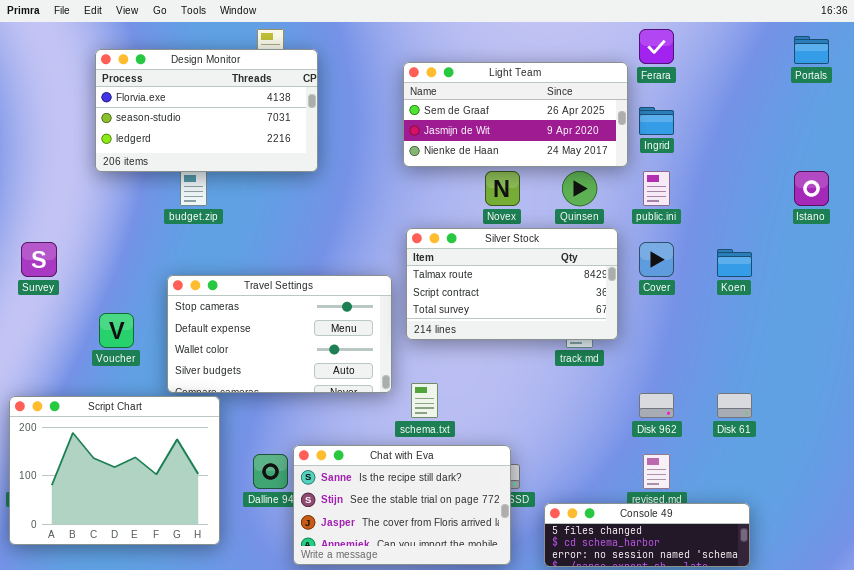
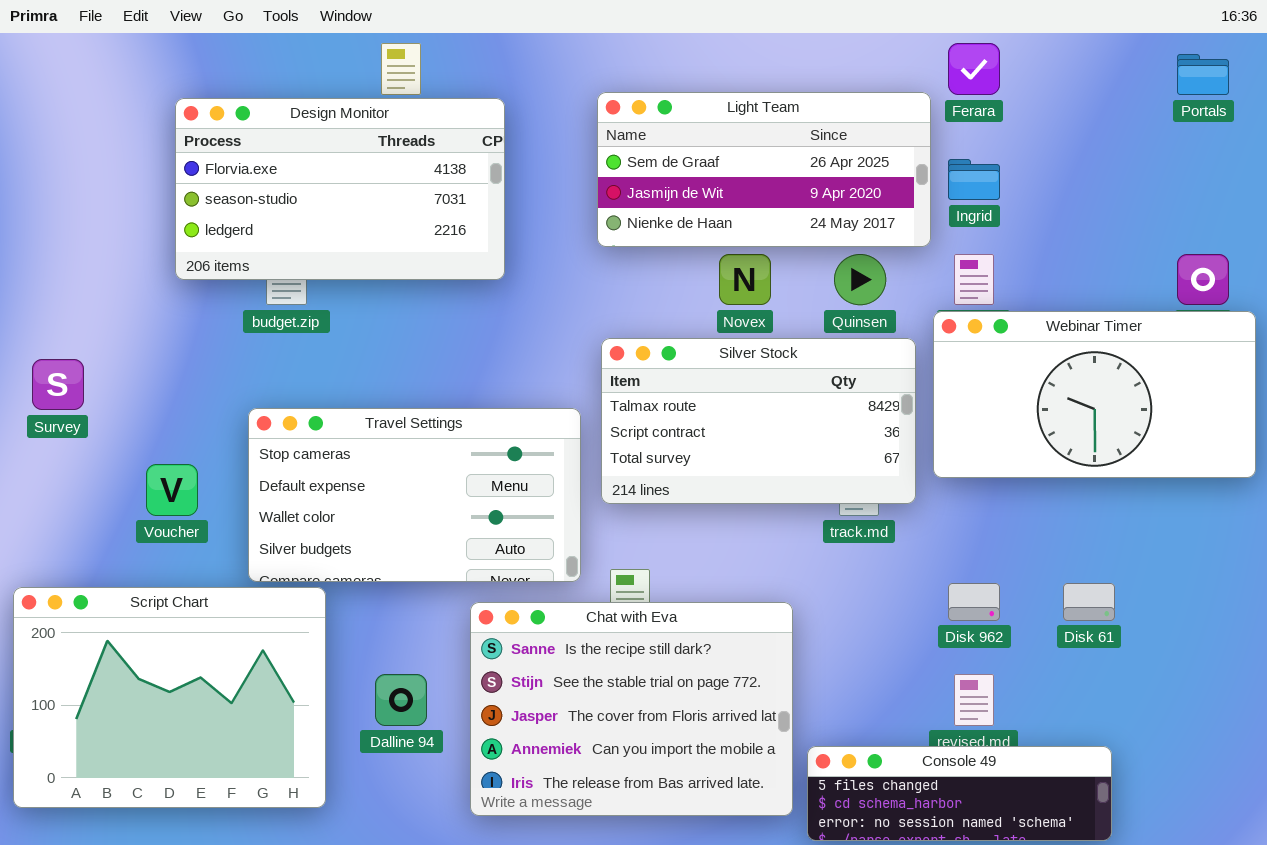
Design Monitor: [95,49,318,172] -> [175,98,505,280], moved
Webinar Timer: none -> [933,311,1256,478], opened
Chat with Eva: [293,445,511,565] -> [470,602,793,816], moved, resized

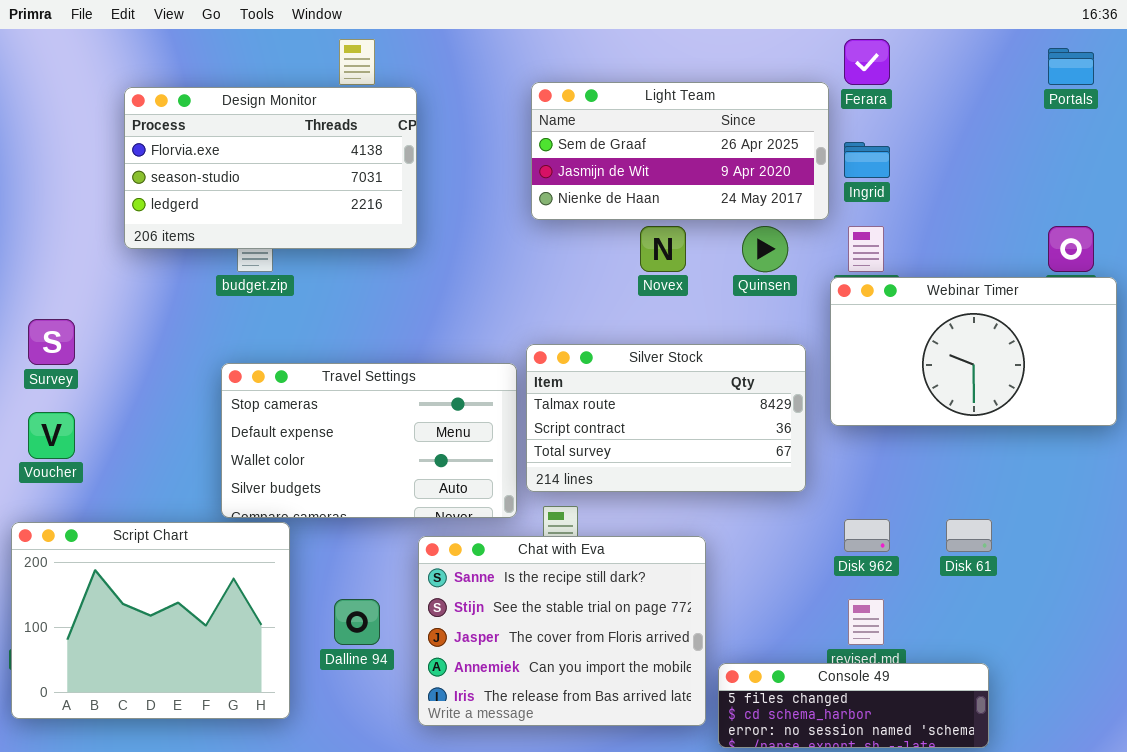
Design Monitor: [175,98,505,280] -> [124,87,417,249], moved
Silver Stock: [601,338,916,504] -> [526,344,806,492], moved
Voucher: [146,464,198,516] -> [28,412,75,459], moved

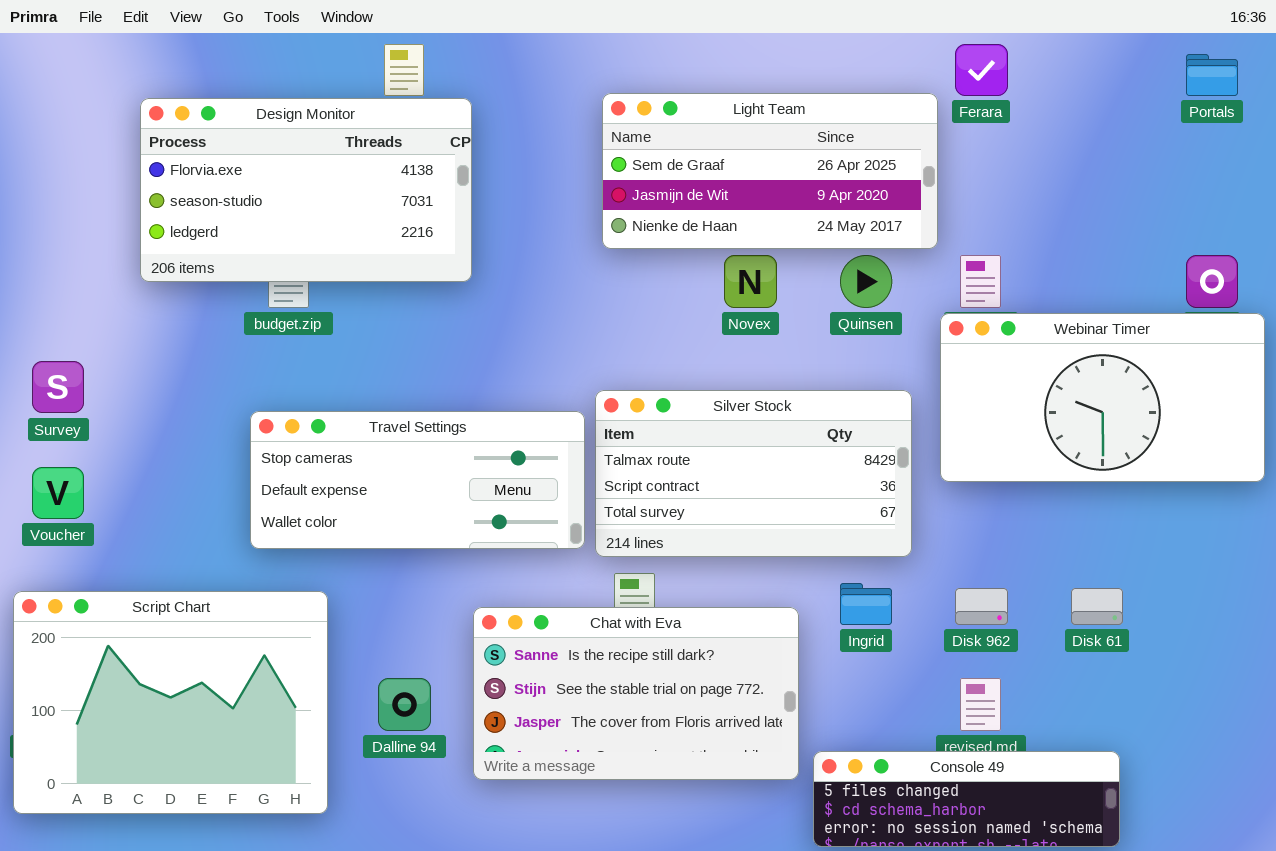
Ingrid: [844,142,890,178] -> [840,583,892,625], moved
Travel Settings: [221,363,517,518] -> [250,411,585,549], resized
Chat with Eva: [418,536,706,726] -> [473,607,799,780], resized

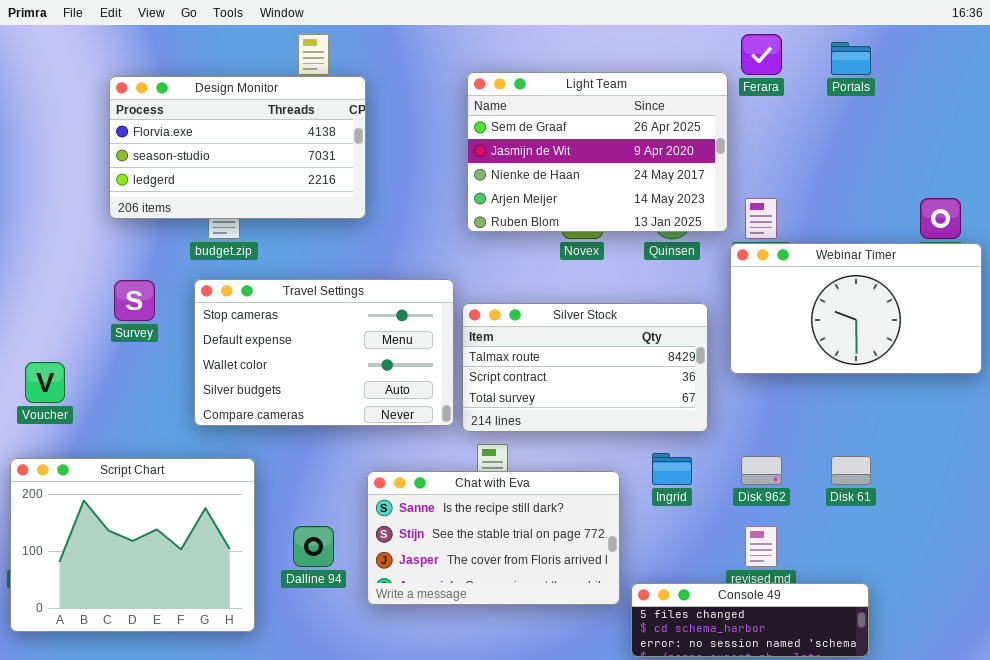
Portals: [1186,54,1238,96] -> [831,42,871,75], moved
Light Team: [602,93,938,249] -> [467,72,728,232], resized
Survey: [32,361,84,413] -> [114,280,155,321], moved
Travel Settings: [250,411,585,549] -> [194,279,454,426], resized

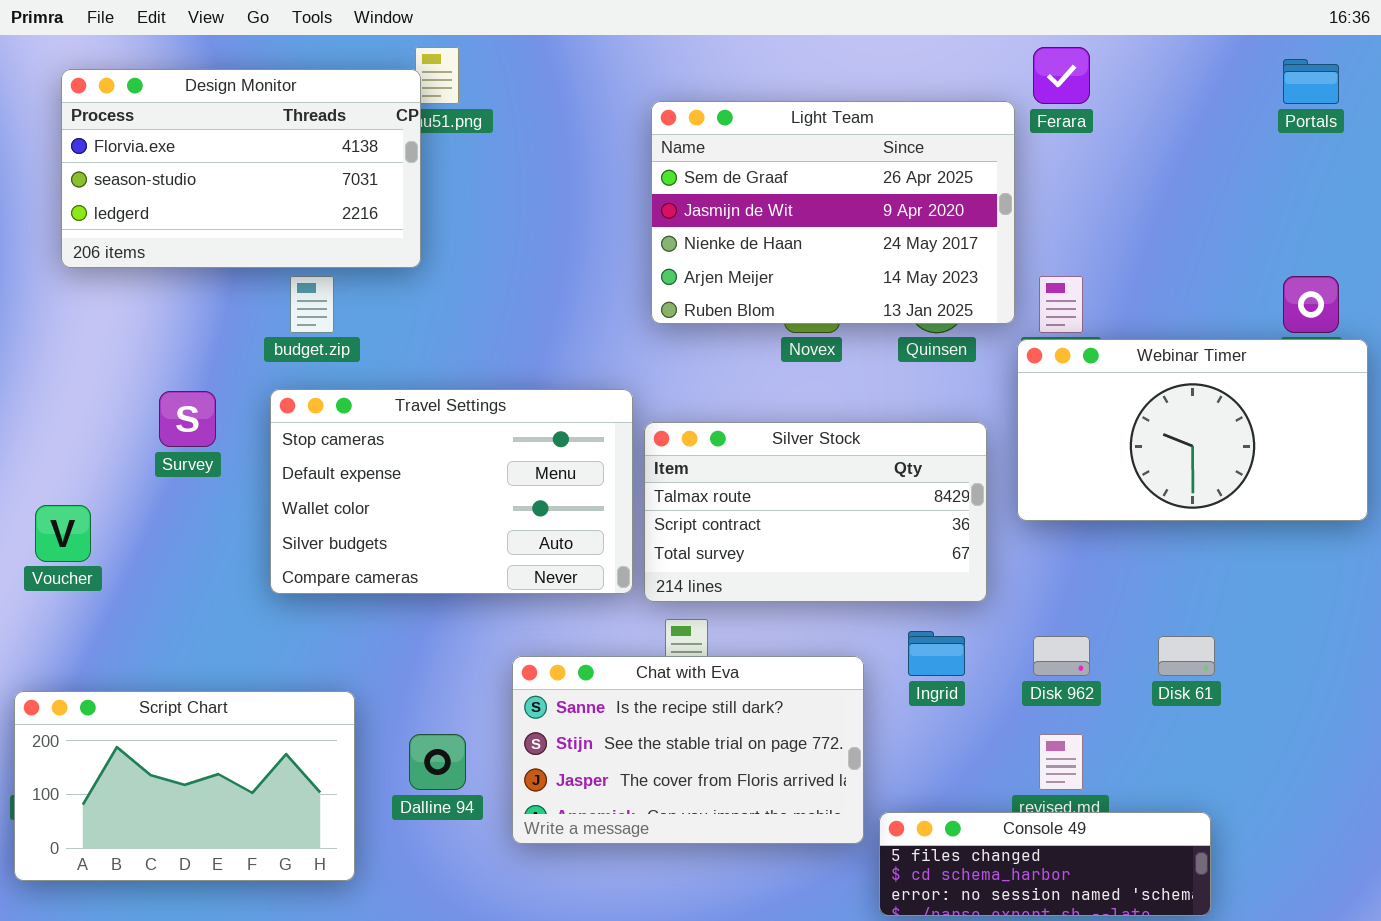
Portals: [831,42,871,75] -> [1283,59,1339,104], moved
Design Monitor: [109,76,366,219] -> [61,69,421,268], moved
Script Chart: [10,458,255,632] -> [14,691,355,881], resized

